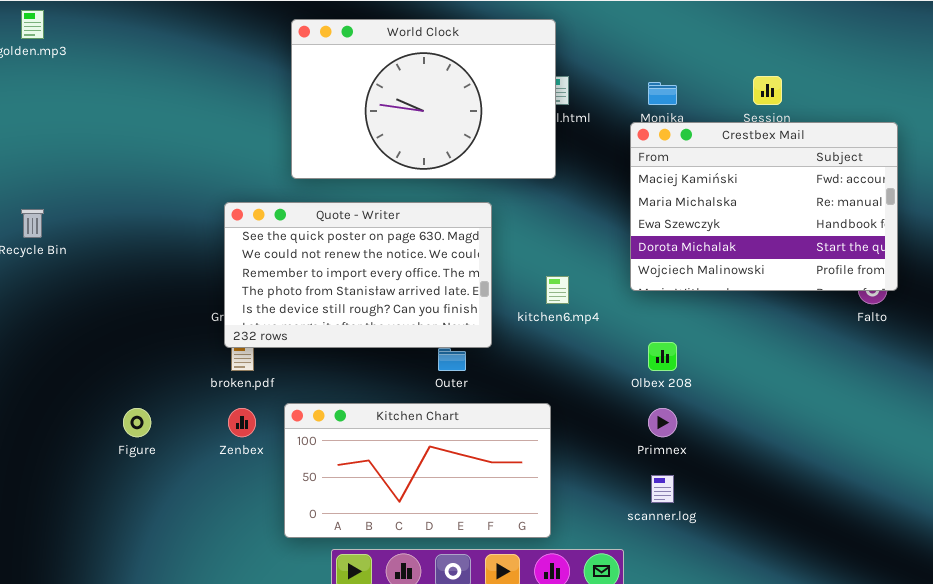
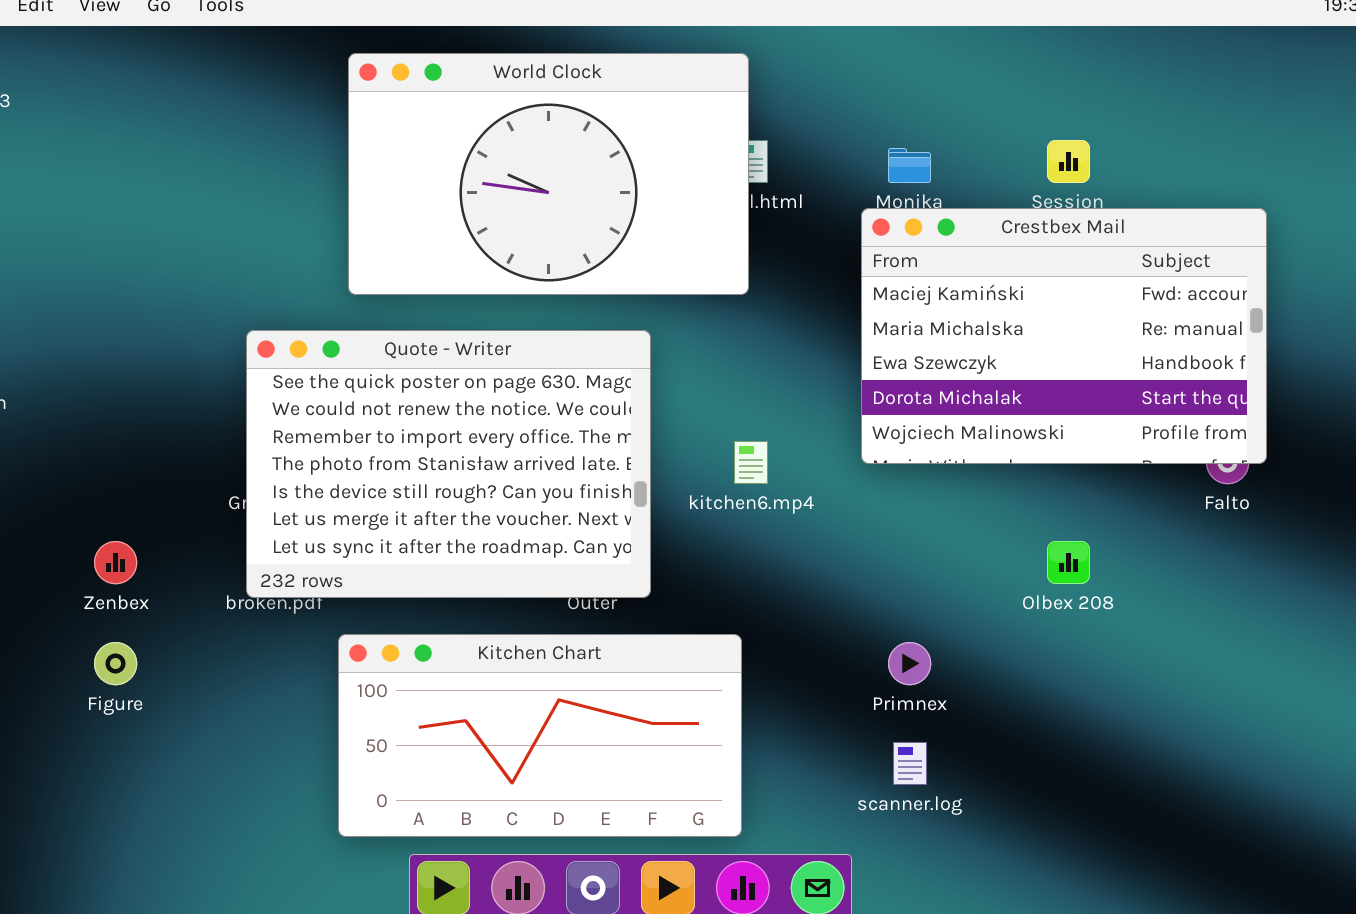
Quote - Writer: [224,202,492,348] -> [246,330,651,598], resized
Olbex 208: [648,342,677,371] -> [1047,541,1090,584], moved
Zenbex: [228,408,256,437] -> [94,541,137,584], moved

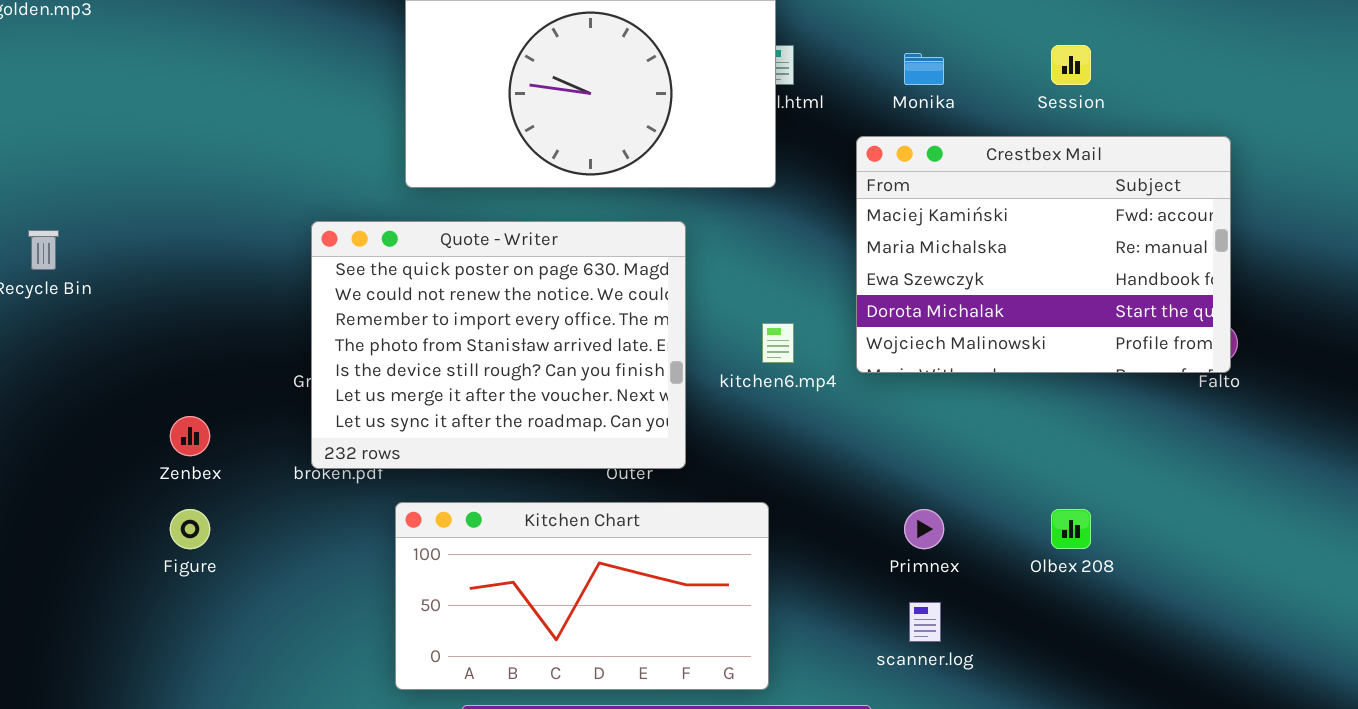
Crestbex Mail: [861,208,1267,464] -> [856,136,1231,373], moved
Olbex 208: [1047,541,1090,584] -> [1051,509,1091,549], moved

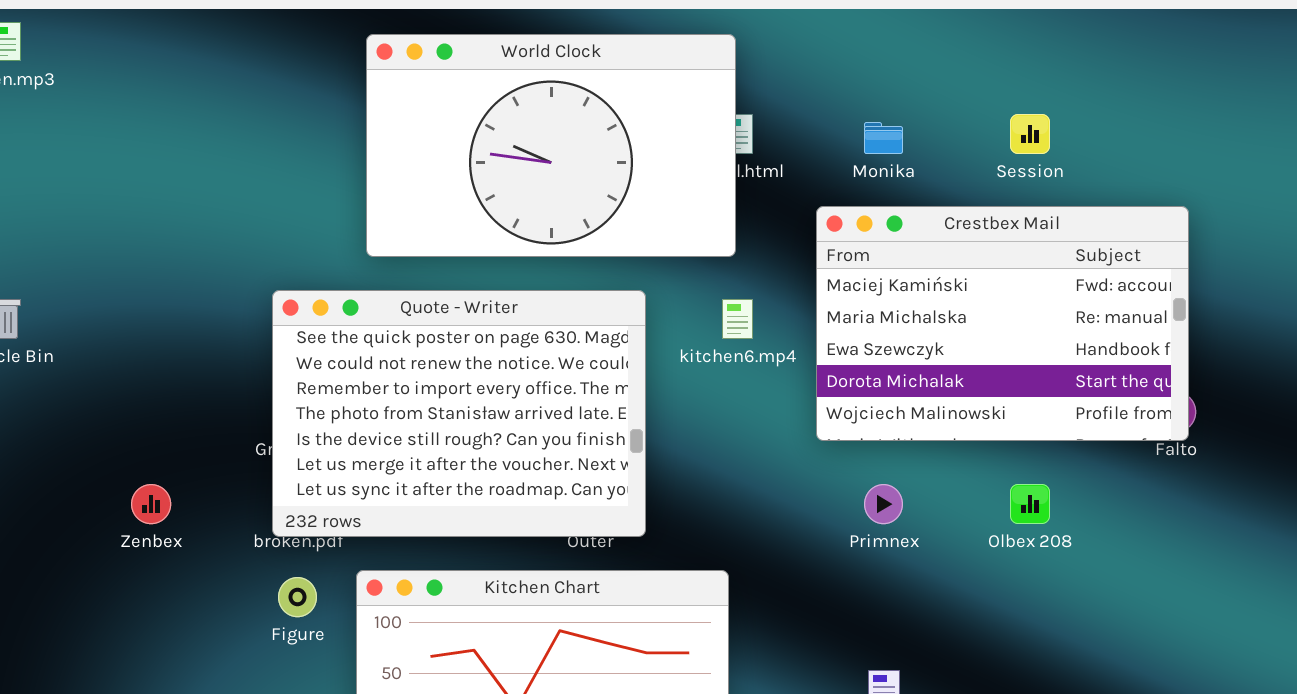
kitchen6.mp4: [762,323,794,363] -> [722,299,753,339], moved
Figure: [170,509,210,549] -> [278,577,317,617], moved
Primnex: [904,509,944,549] -> [864,484,903,524], moved
Olbex 208: [1051,509,1091,549] -> [1010,484,1050,524], moved

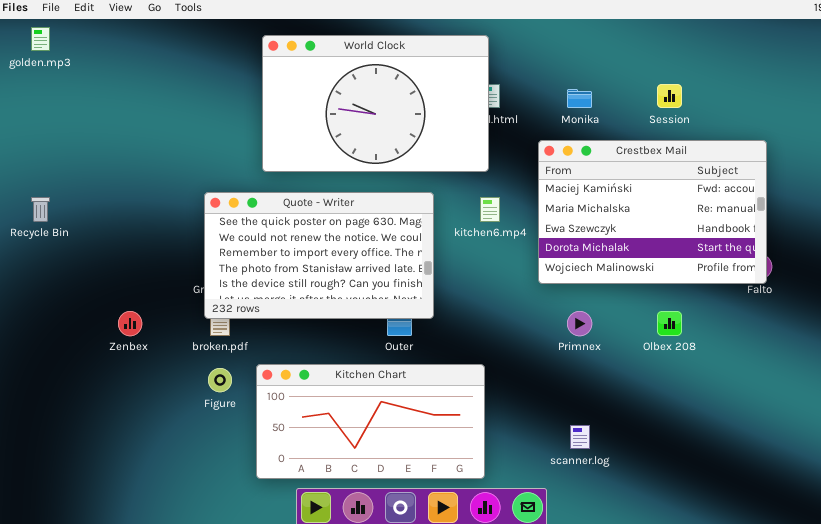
Quote - Writer: [272,290,646,537] -> [204,192,434,319], resized

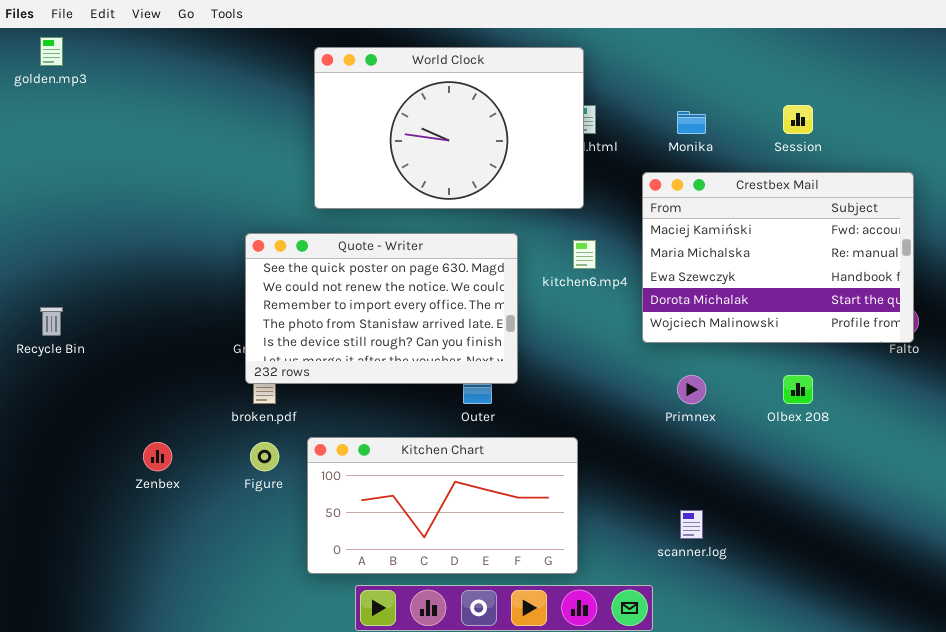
Recycle Bin: [31,197,50,222] -> [40,307,63,336], moved
Zenbex: [118,311,142,336] -> [143,442,172,471], moved

